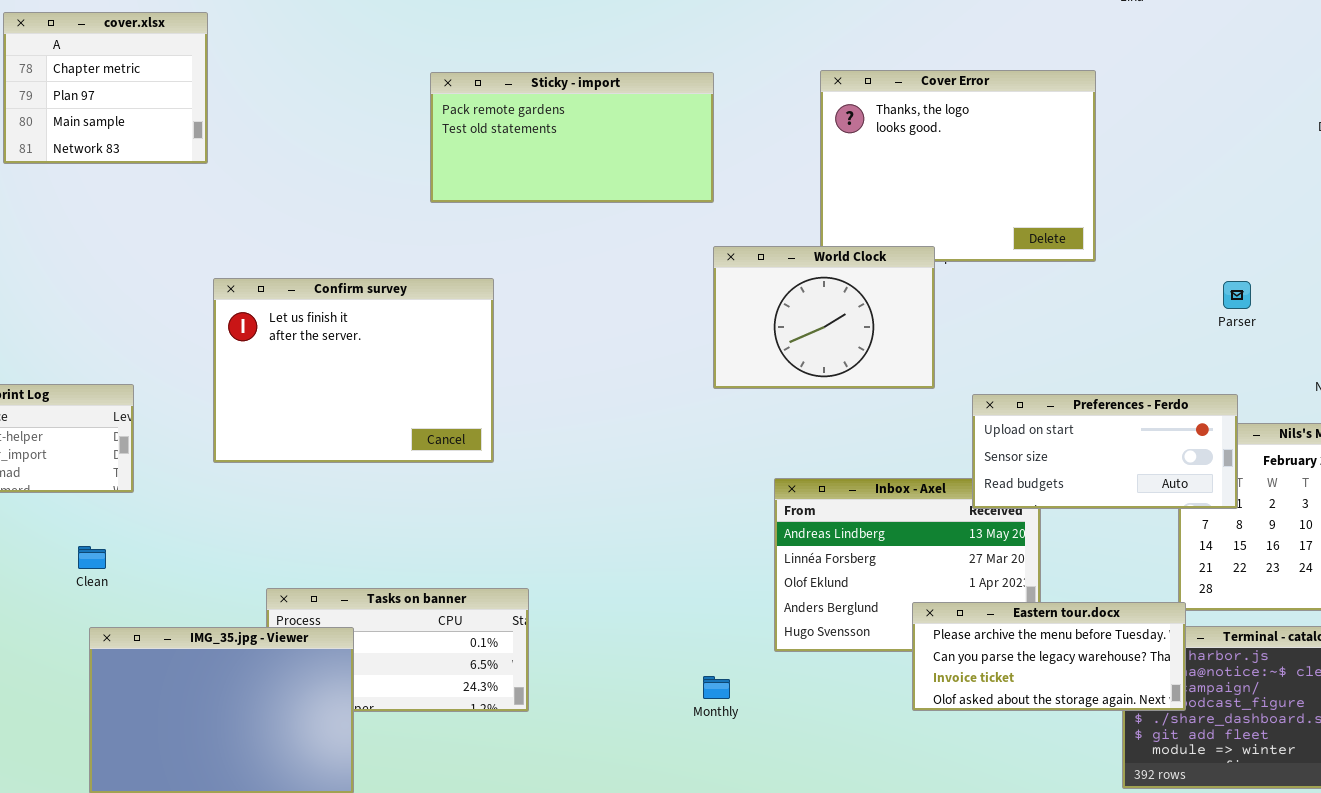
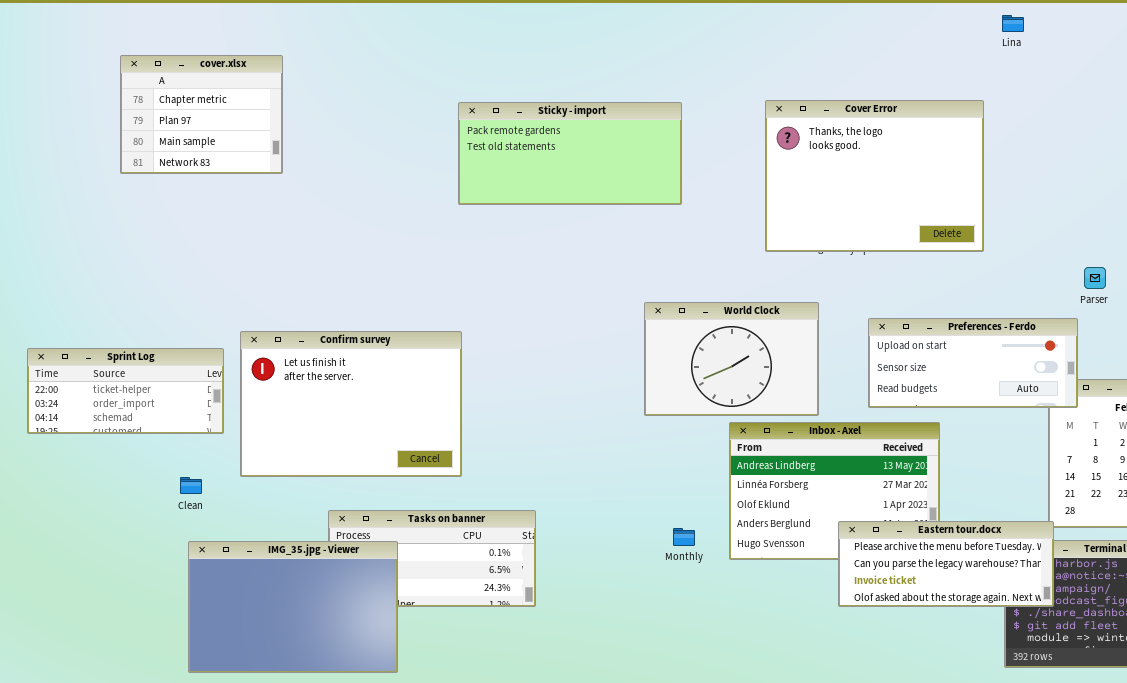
World Clock: [713,246,935,389] -> [644,302,819,416], moved
Confirm survey: [213,278,494,463] -> [240,331,462,477], moved
Preferences - Ferdo: [972,394,1238,509] -> [868,318,1078,408], moved
Monthly: [703,676,730,699] -> [673,528,695,546], moved

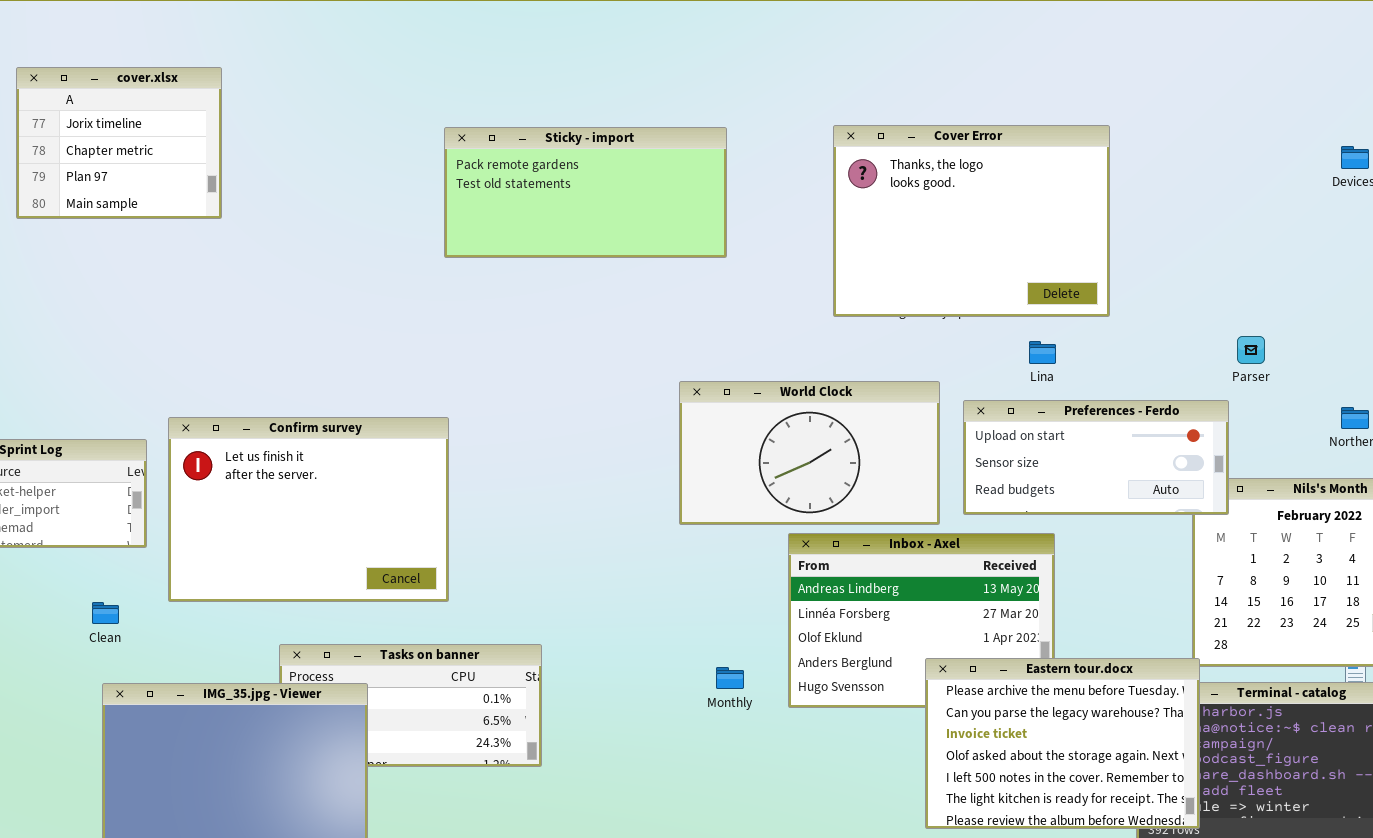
Lina: [1002,15,1024,32] -> [1029,341,1056,364], moved
cover.xlsx: [120,55,283,174] -> [16,67,222,219], scrolled up 1 row
World Clock: [644,302,819,416] -> [679,381,940,525], resized
Eastern tour.docx: [838,521,1054,607] -> [925,658,1200,829], resized

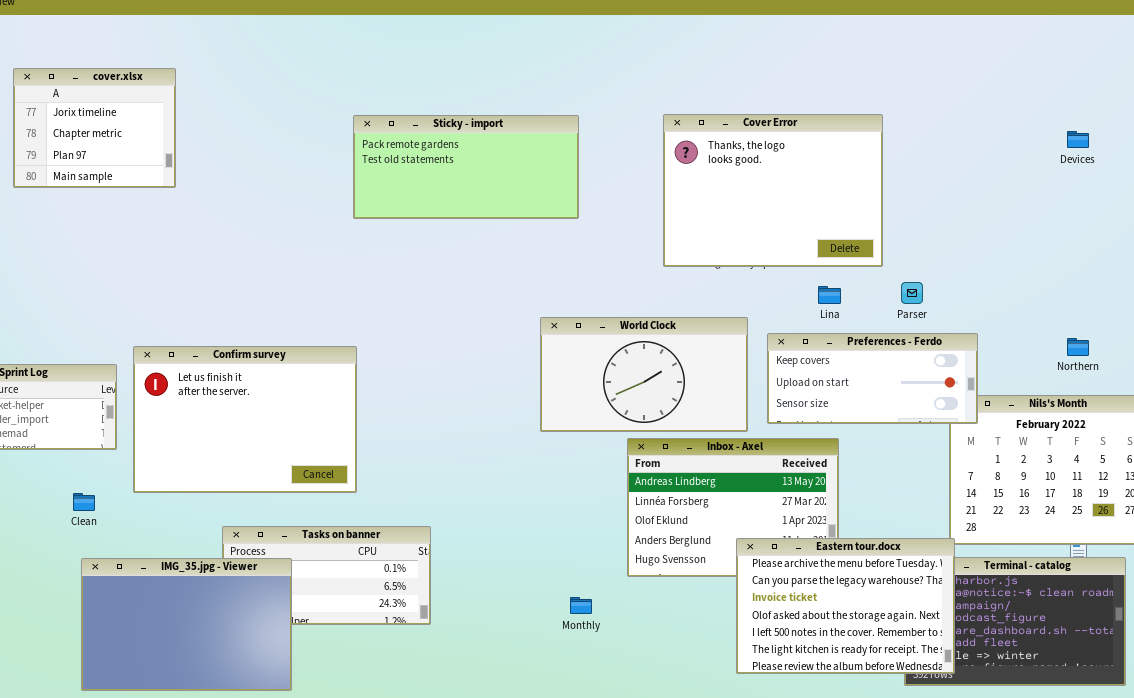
Parser: [1237,336,1265,364] -> [901,282,923,304], moved
Preferences - Ferdo: [963,400,1229,515] -> [767,333,978,424], scrolled up 1 row
Monthly: [716,667,744,689] -> [570,597,592,614], moved

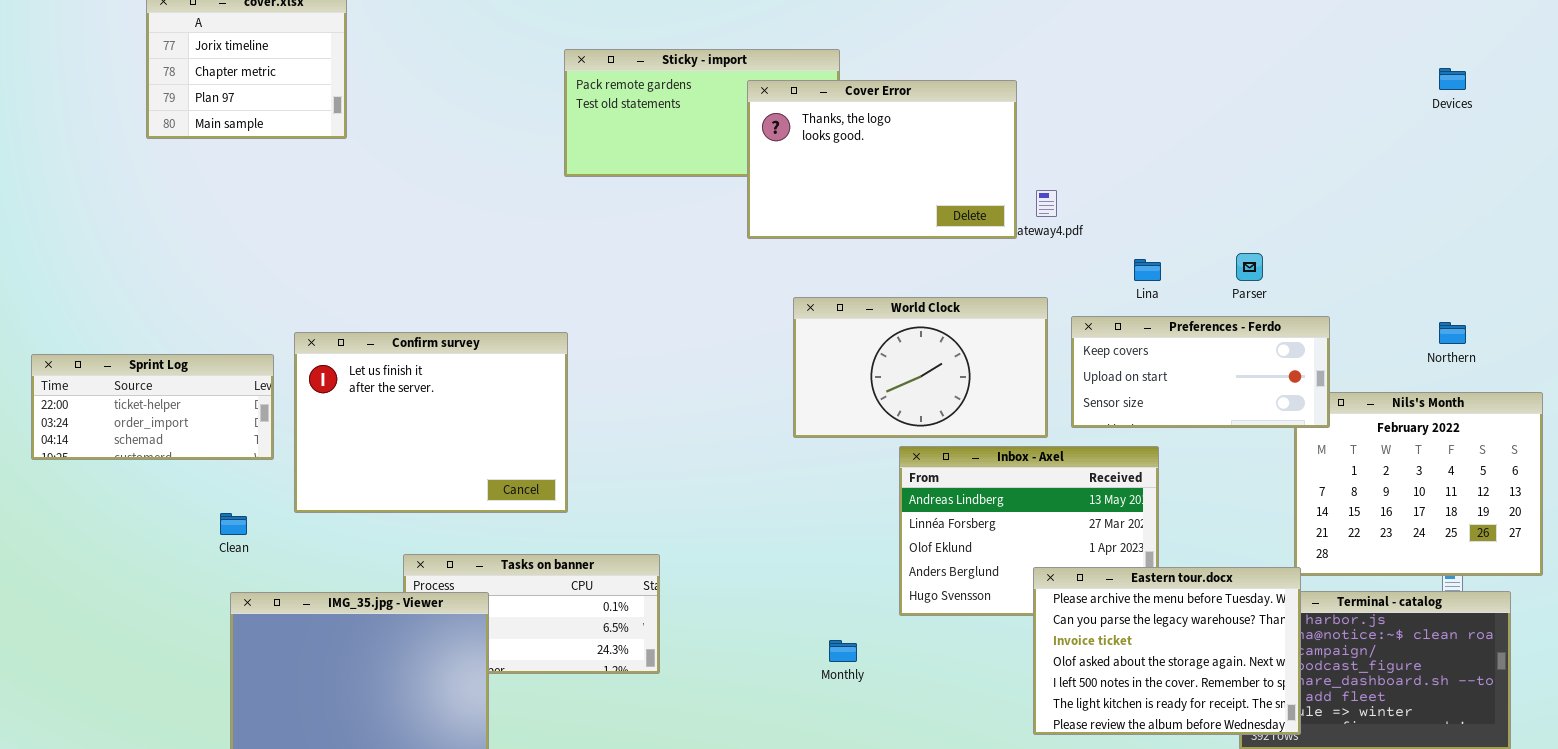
Cover Error: [663,114,883,267] -> [747,80,1017,239], moved, resized

